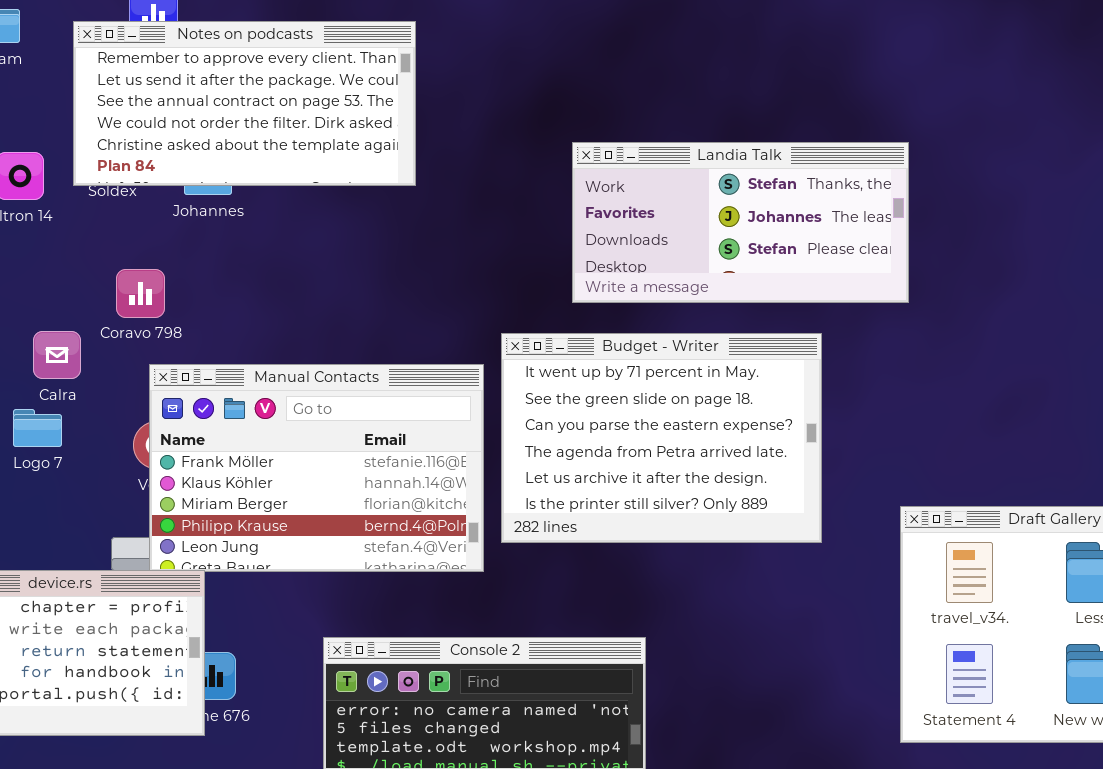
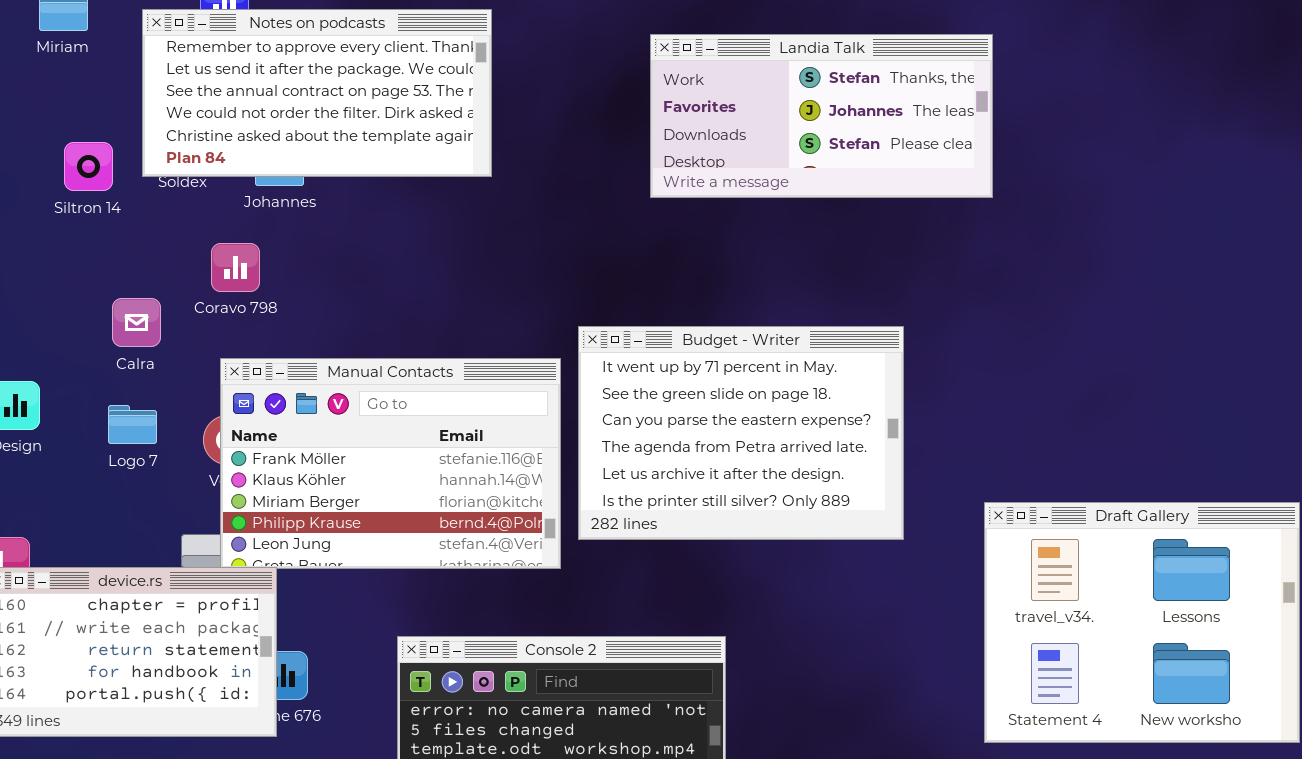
Landia Talk: [572,142,909,303] -> [650,34,993,198], moved
Coravo 798: [116,269,165,318] -> [211,243,260,292], moved
Calra: [33,331,81,379] -> [112,298,161,347], moved
Logo 7: [13,409,62,447] -> [108,405,157,444], moved

